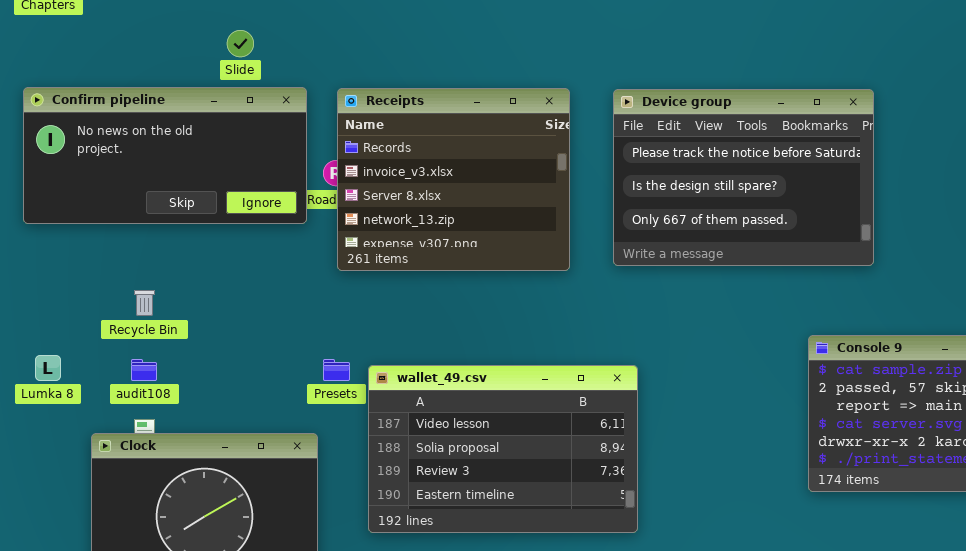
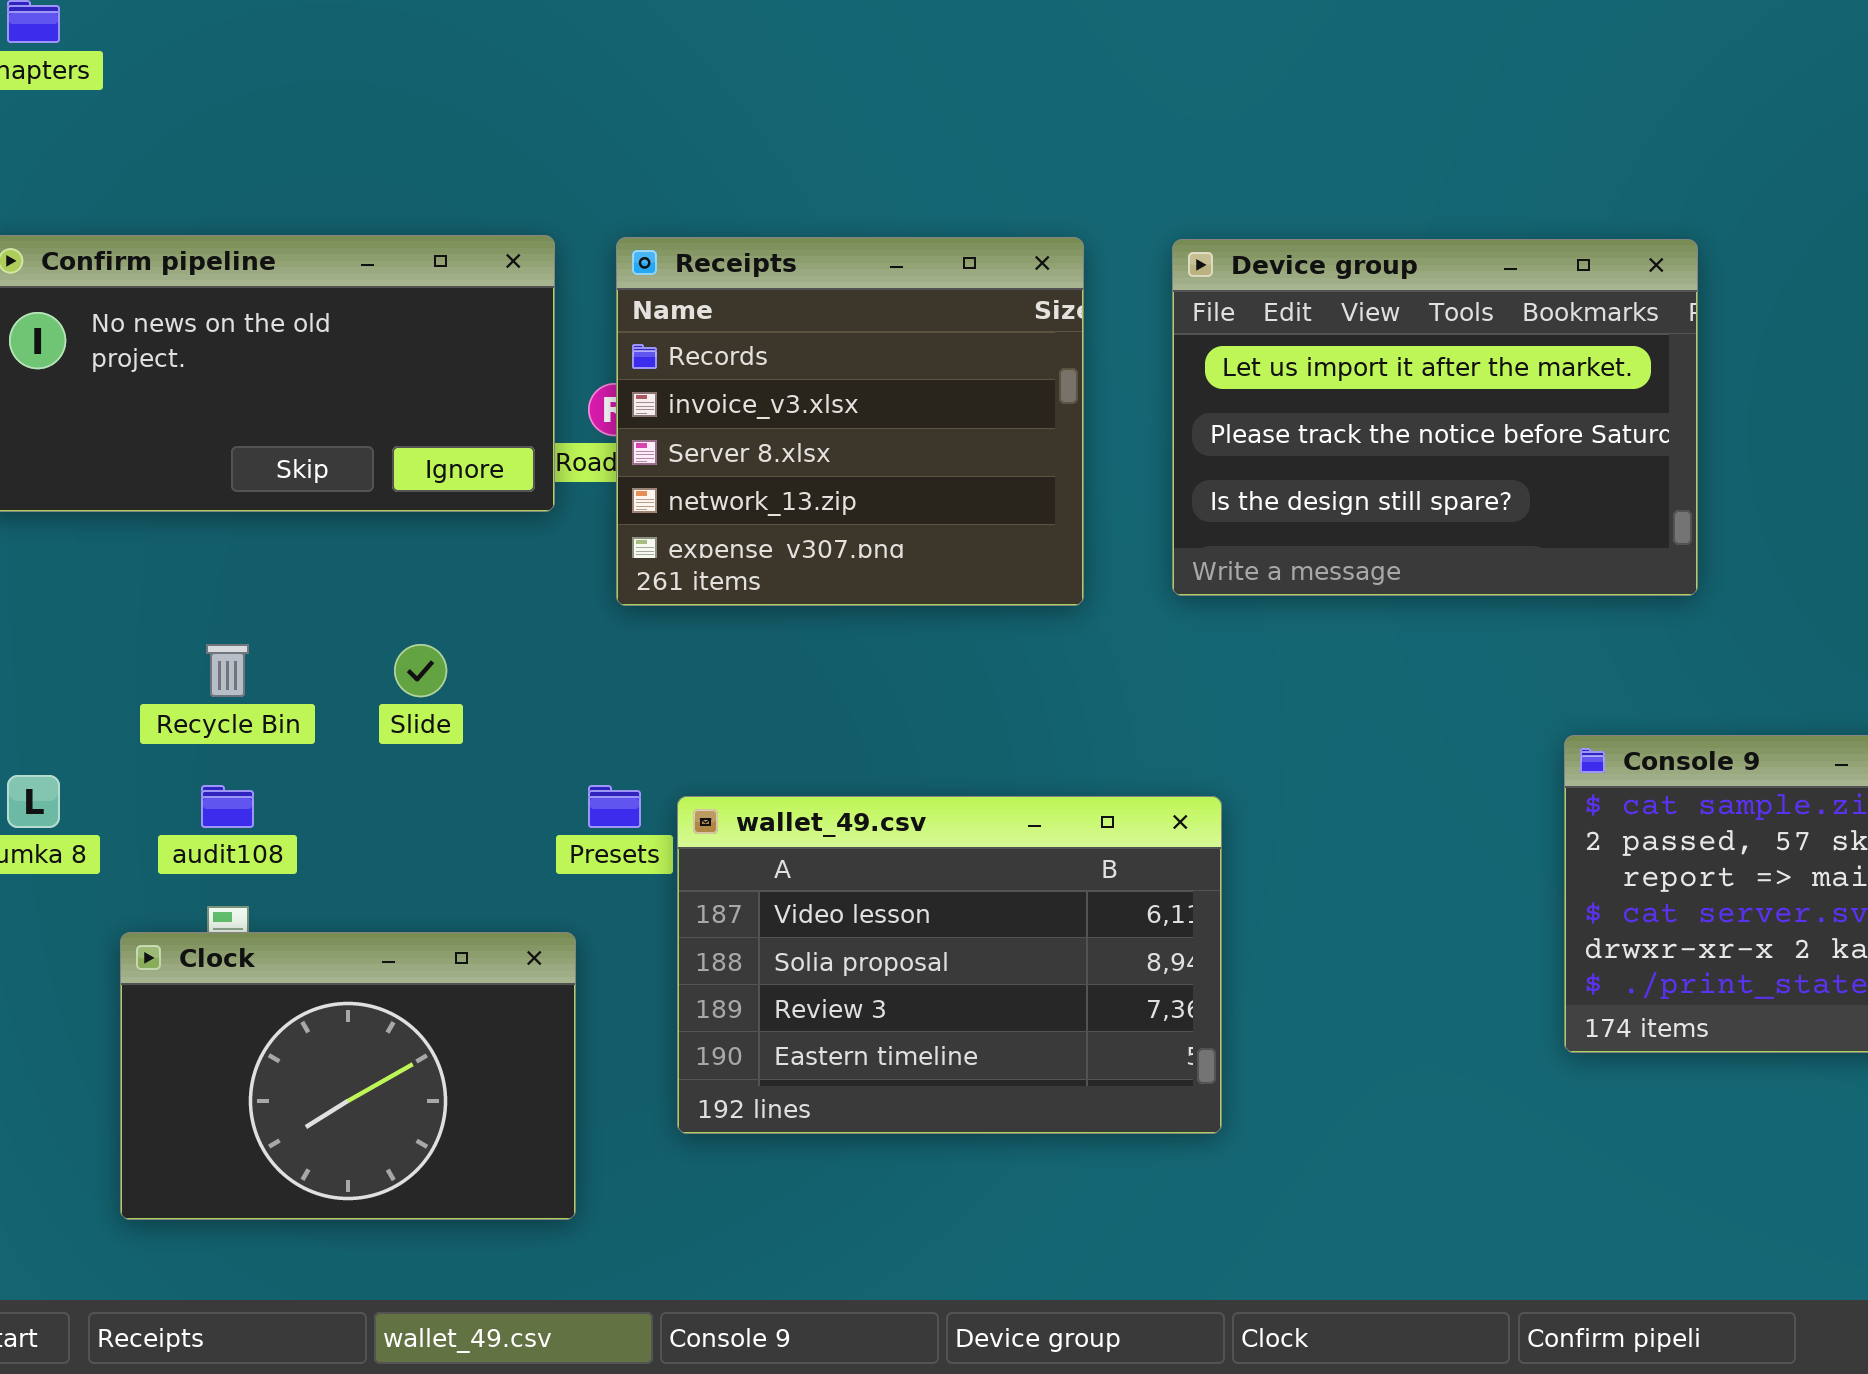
Slide: [227,30,254,57] -> [394,644,447,697], moved
Device group: [613,89,874,266] -> [1172,239,1698,596], scrolled up 1 row

